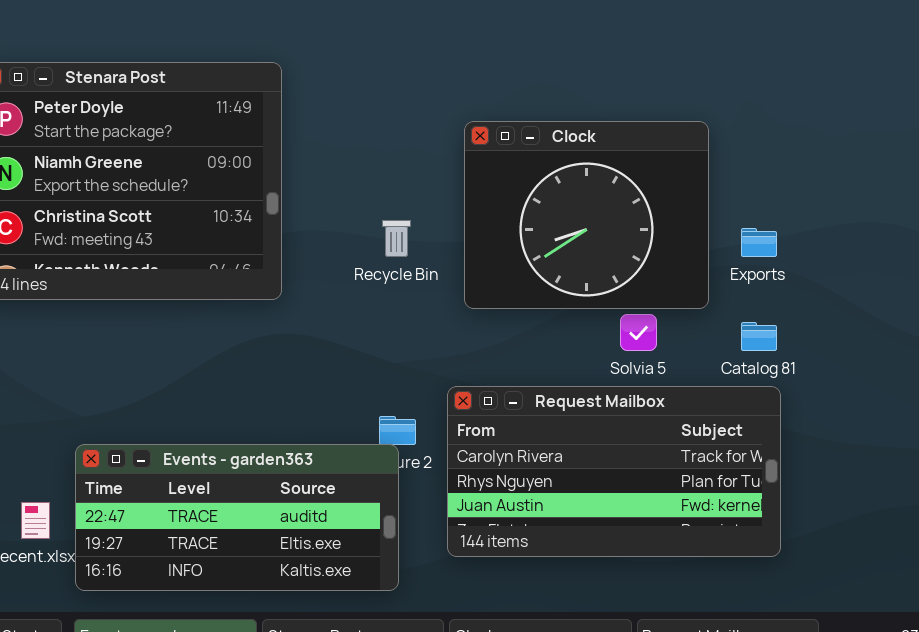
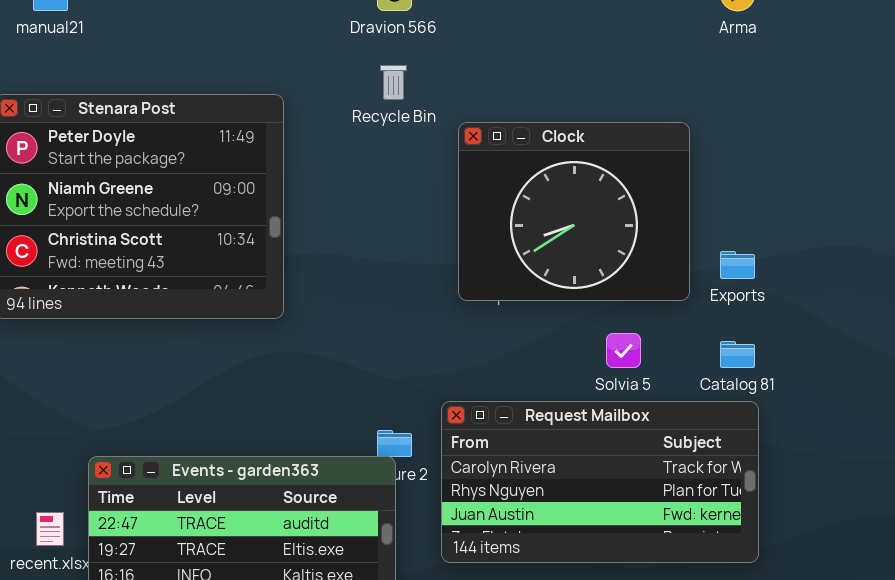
Clock: [464,121,709,309] -> [458,122,690,301], moved
Recycle Bin: [382,220,411,257] -> [380,65,407,100], moved

